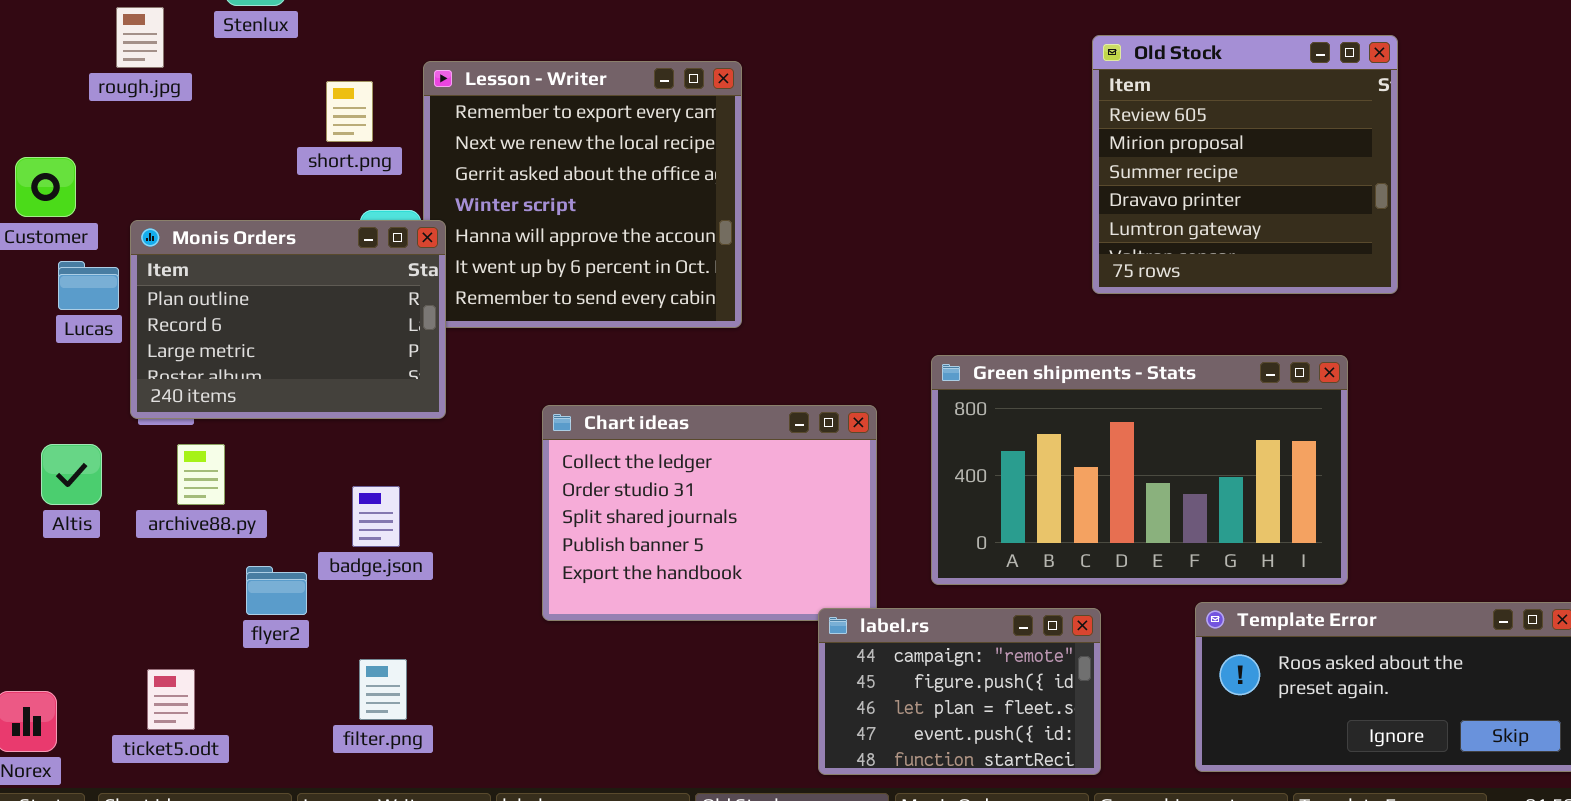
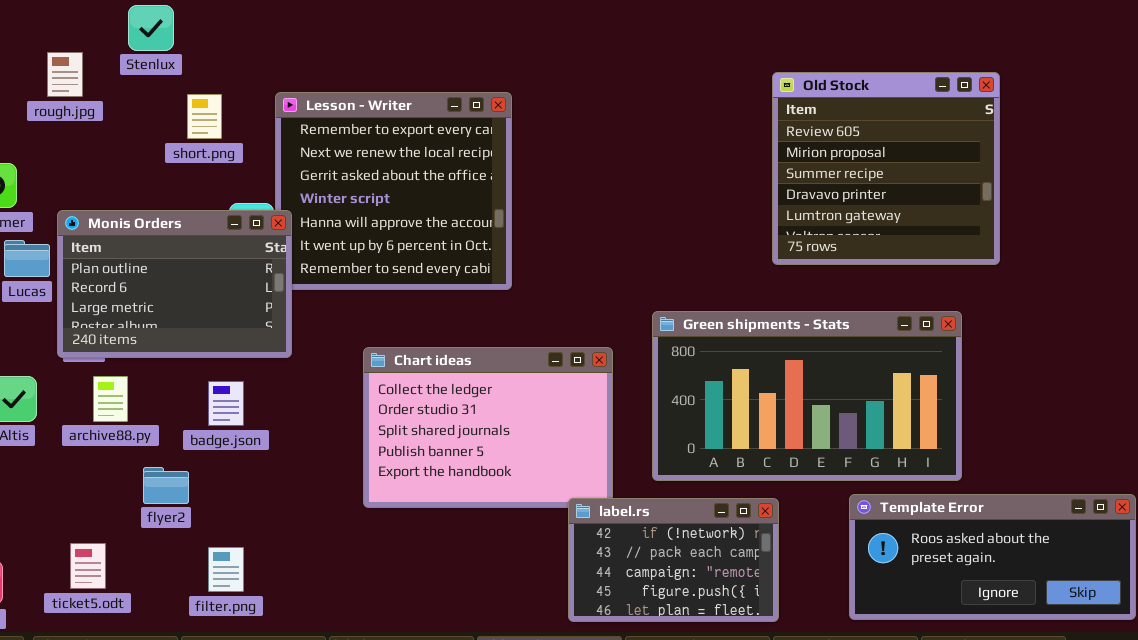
short.png: [326,81,373,142] -> [187,94,222,139], moved
badge.json: [352,486,400,547] -> [208,381,244,426], moved
label.rs: [818,608,1101,775] -> [568,498,779,622], scrolled up 2 rows
filter.png: [359,659,407,720] -> [208,547,244,592], moved

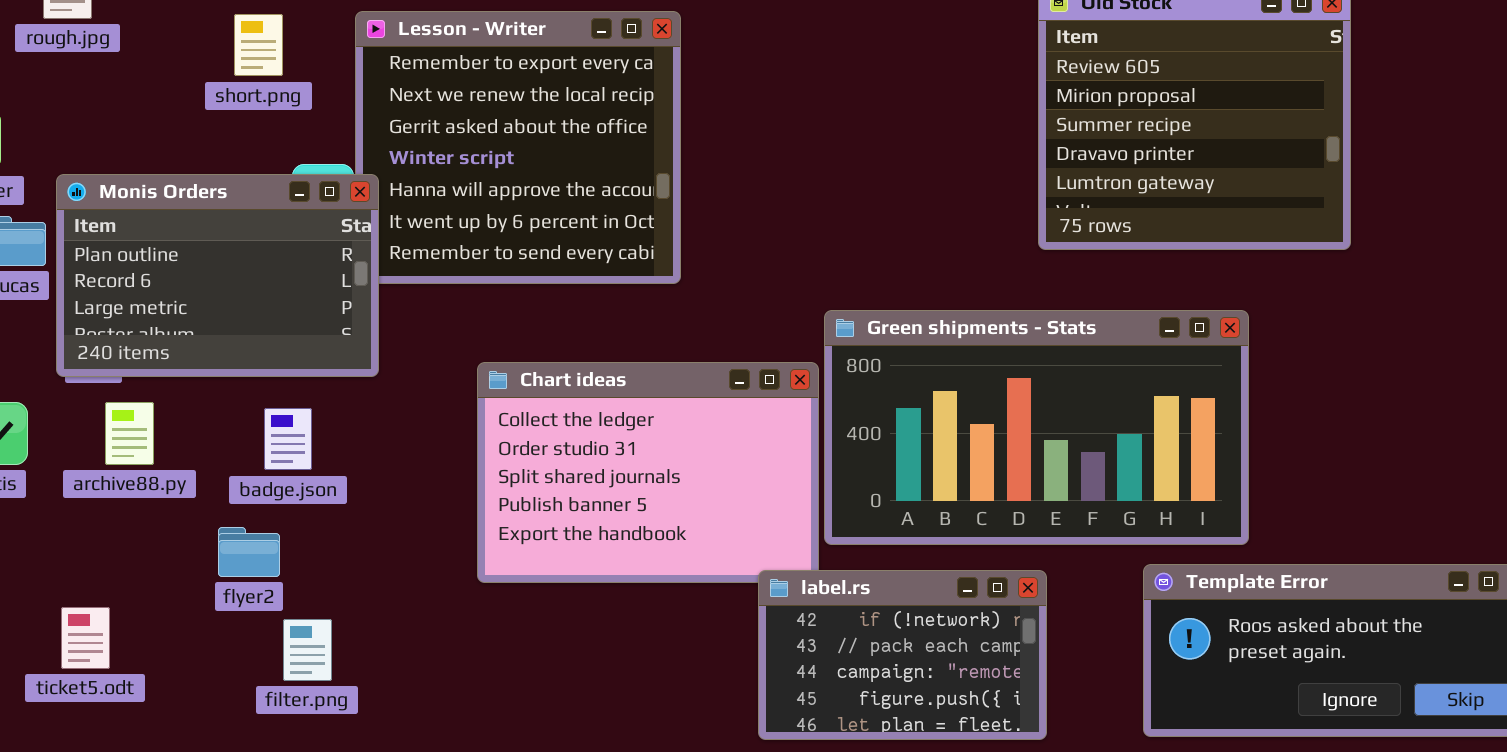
Green shipments - Stats: [652,311,962,481] -> [824,310,1249,545], moved
flyer2: [143,467,189,504] -> [218,527,280,577], moved
ticket5.odt: [70,543,106,589] -> [61,607,110,669], moved
filter.png: [208,547,244,592] -> [283,619,332,681], moved

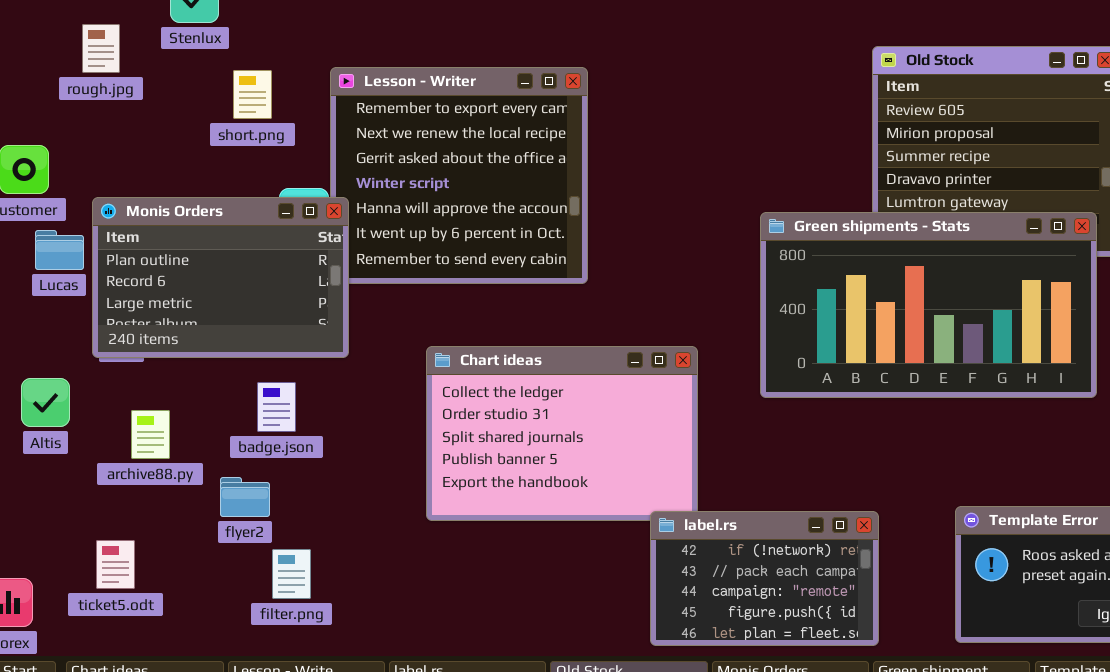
Green shipments - Stats: [824,310,1249,545] -> [760,212,1097,398], moved
archive88.py: [105,402,154,465] -> [131,410,170,459], moved

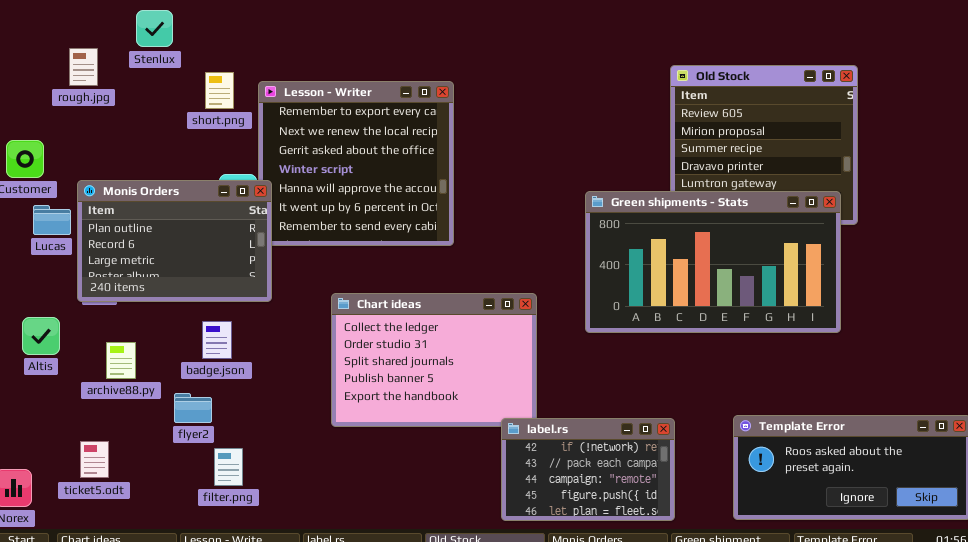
short.png: [233,70,272,119] -> [205,72,234,109], moved

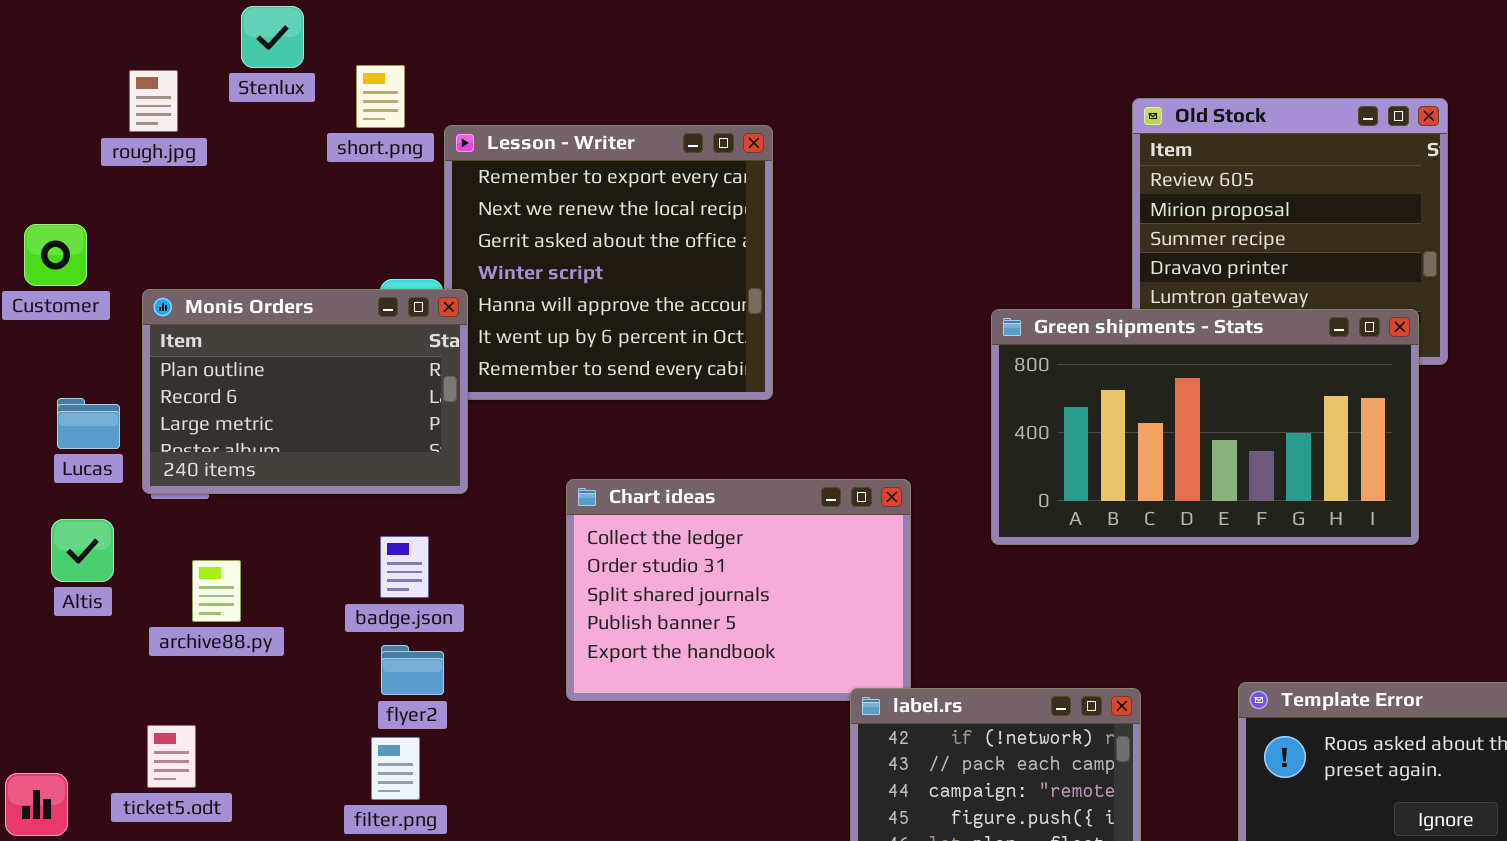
short.png: [205,72,234,109] -> [356,65,405,128], moved
Lucas: [33,205,71,235] -> [57,398,120,449], moved
badge.json: [202,321,232,359] -> [380,536,429,598], moved
flyer2: [174,393,212,423] -> [381,645,444,695], moved

